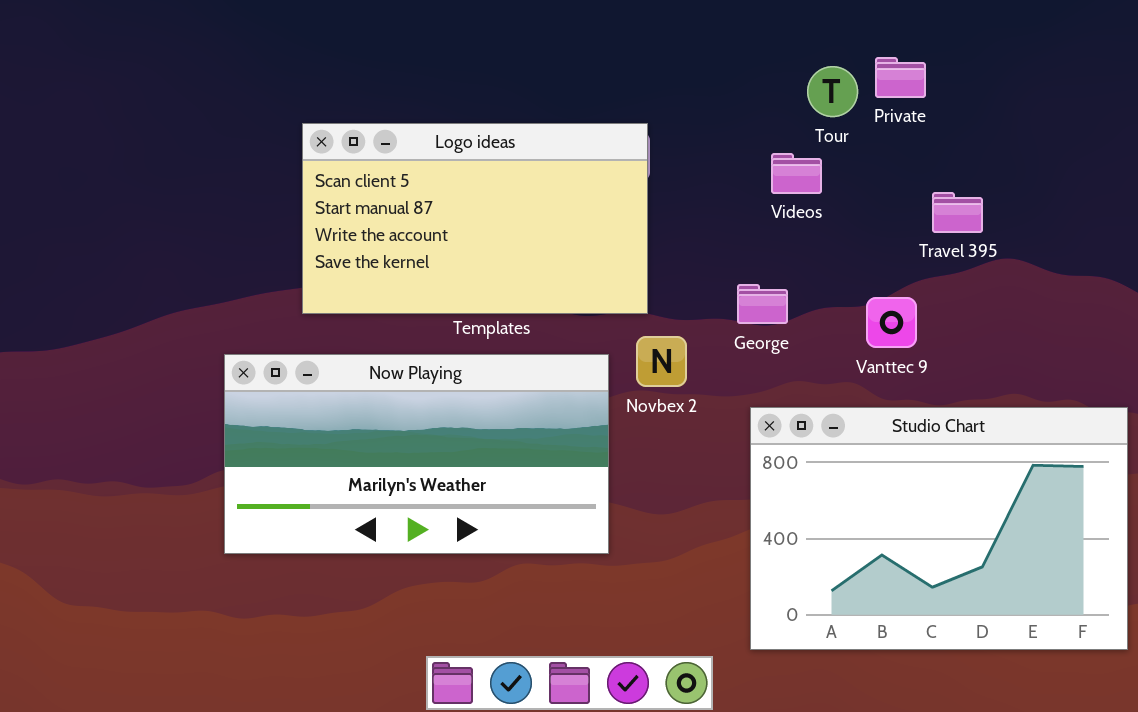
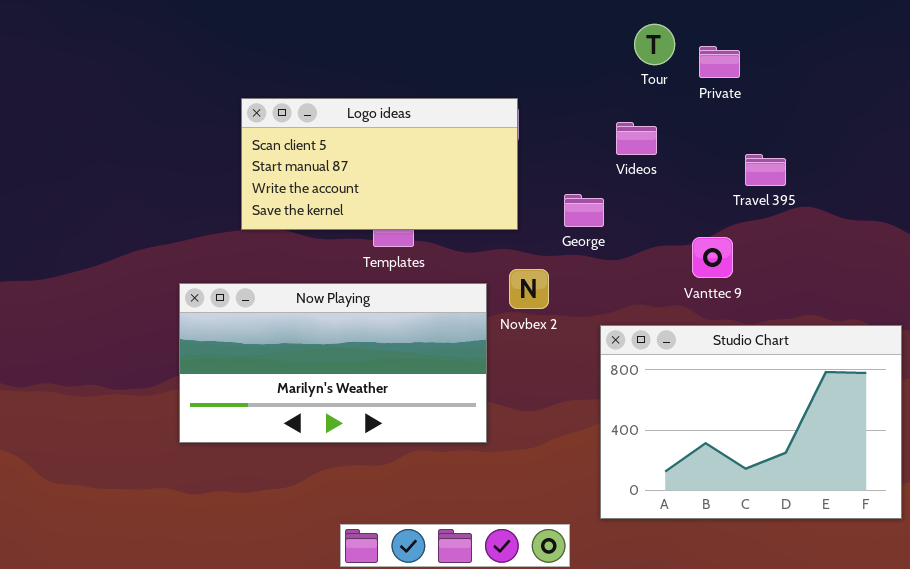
Tour: [807,66,858,117] -> [634,24,675,65], moved
Logo ideas: [302,123,648,314] -> [241,98,518,230], resized
George: [737,284,788,324] -> [564,194,604,227], moved

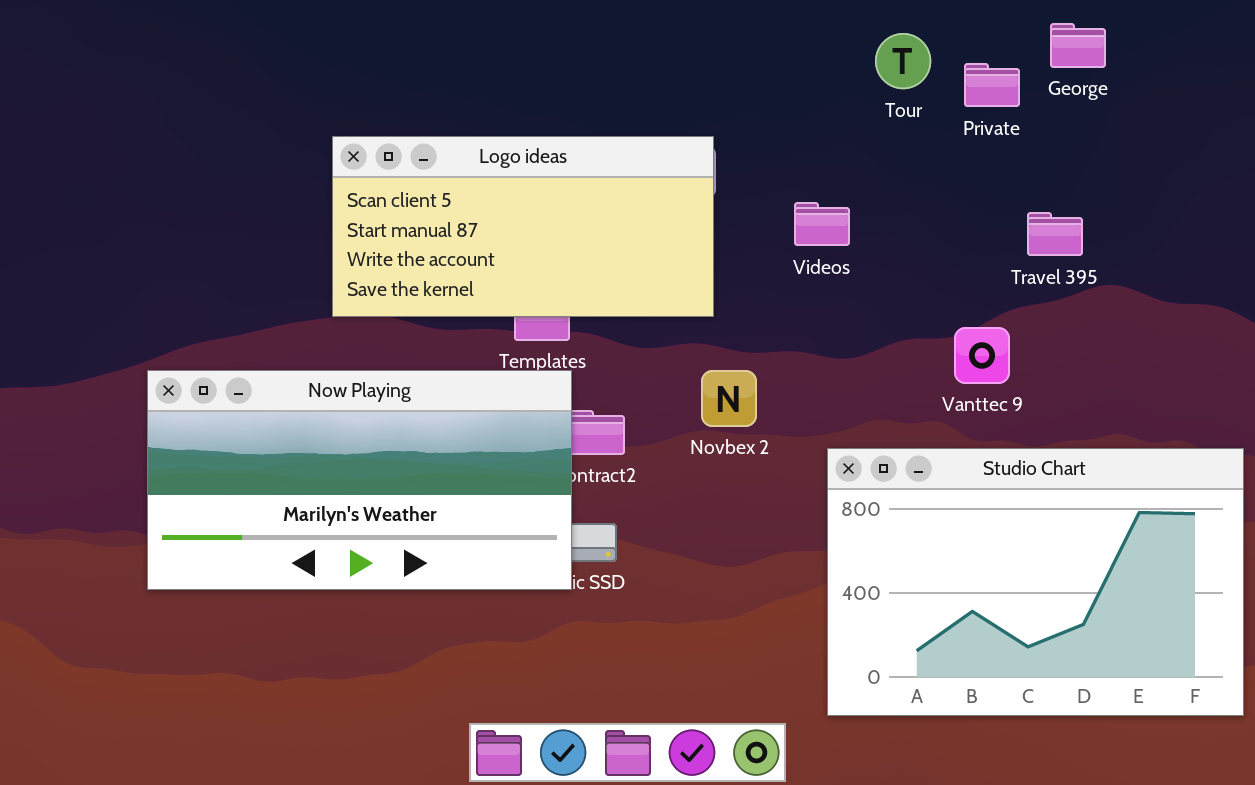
Videos: [616,122,657,155] -> [794,202,850,246], moved
George: [564,194,604,227] -> [1050,23,1106,68], moved
Now Playing: [179,283,487,443] -> [147,370,572,590], moved

